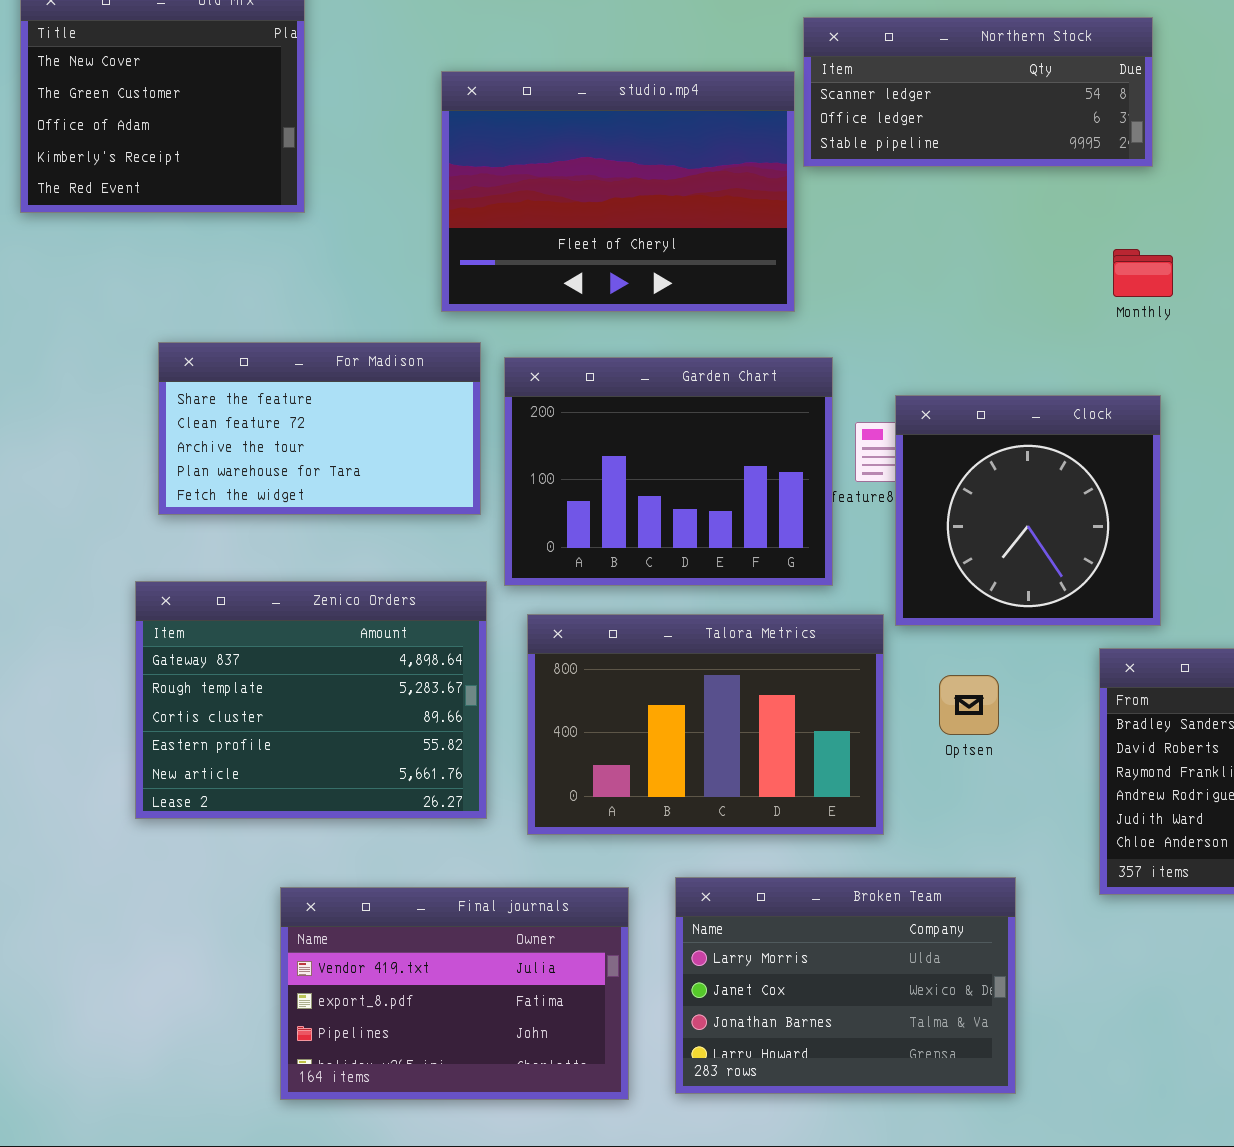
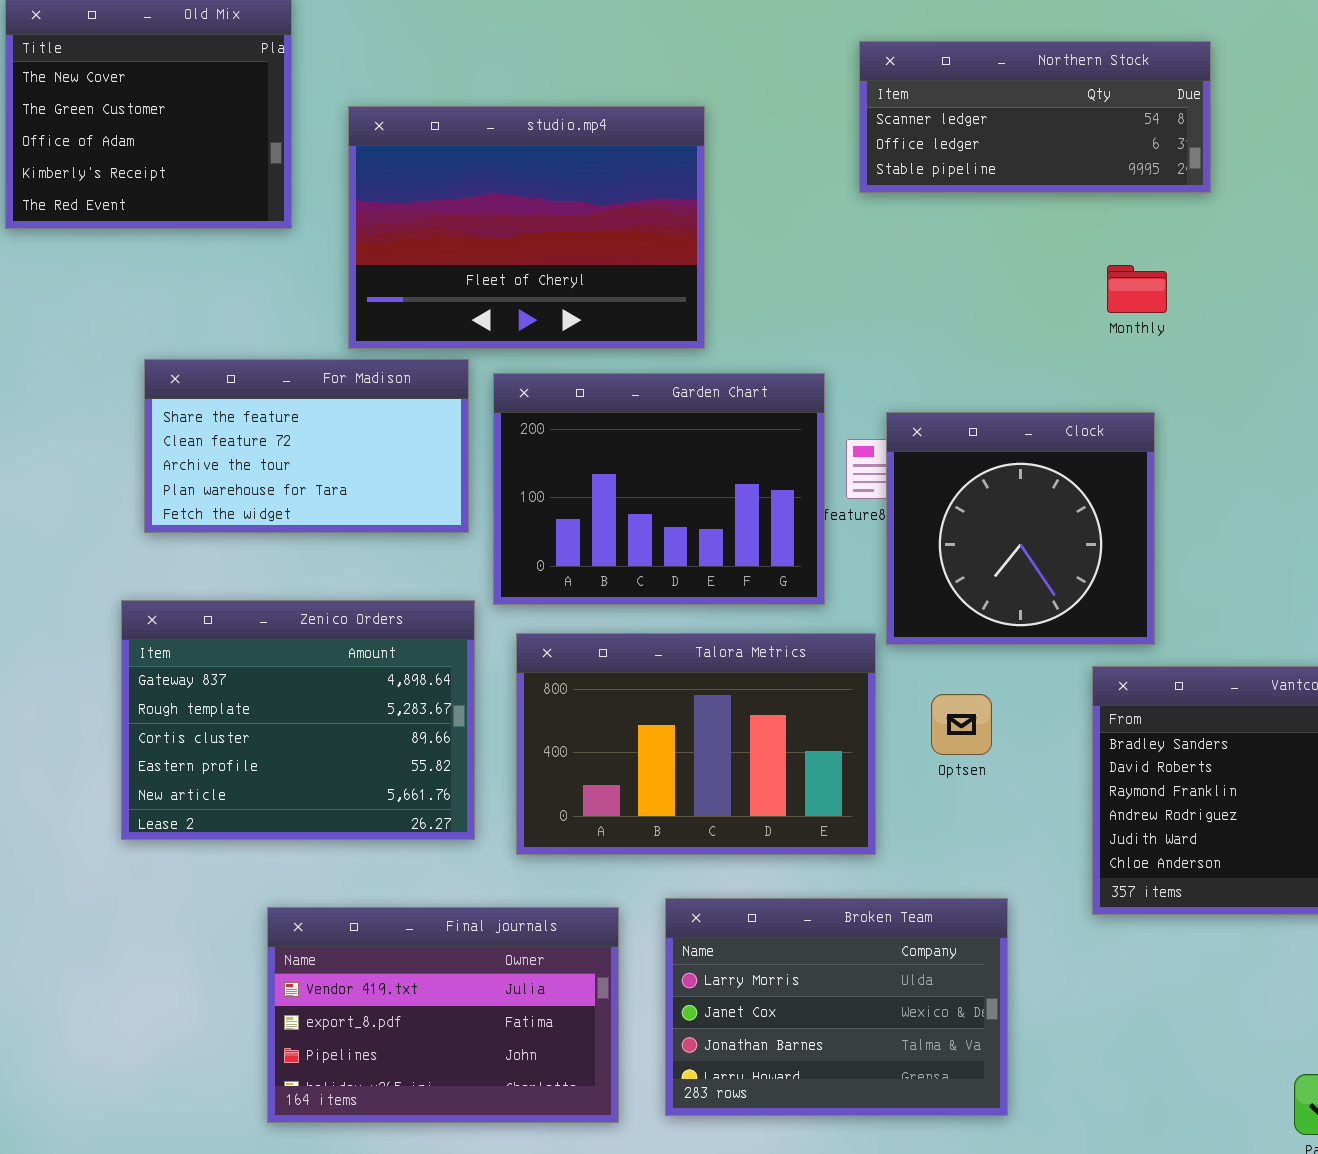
Northern Stock: [803,17,1153,167] -> [859,41,1211,193], moved
studio.mp4: [441,71,795,312] -> [348,106,705,349], moved

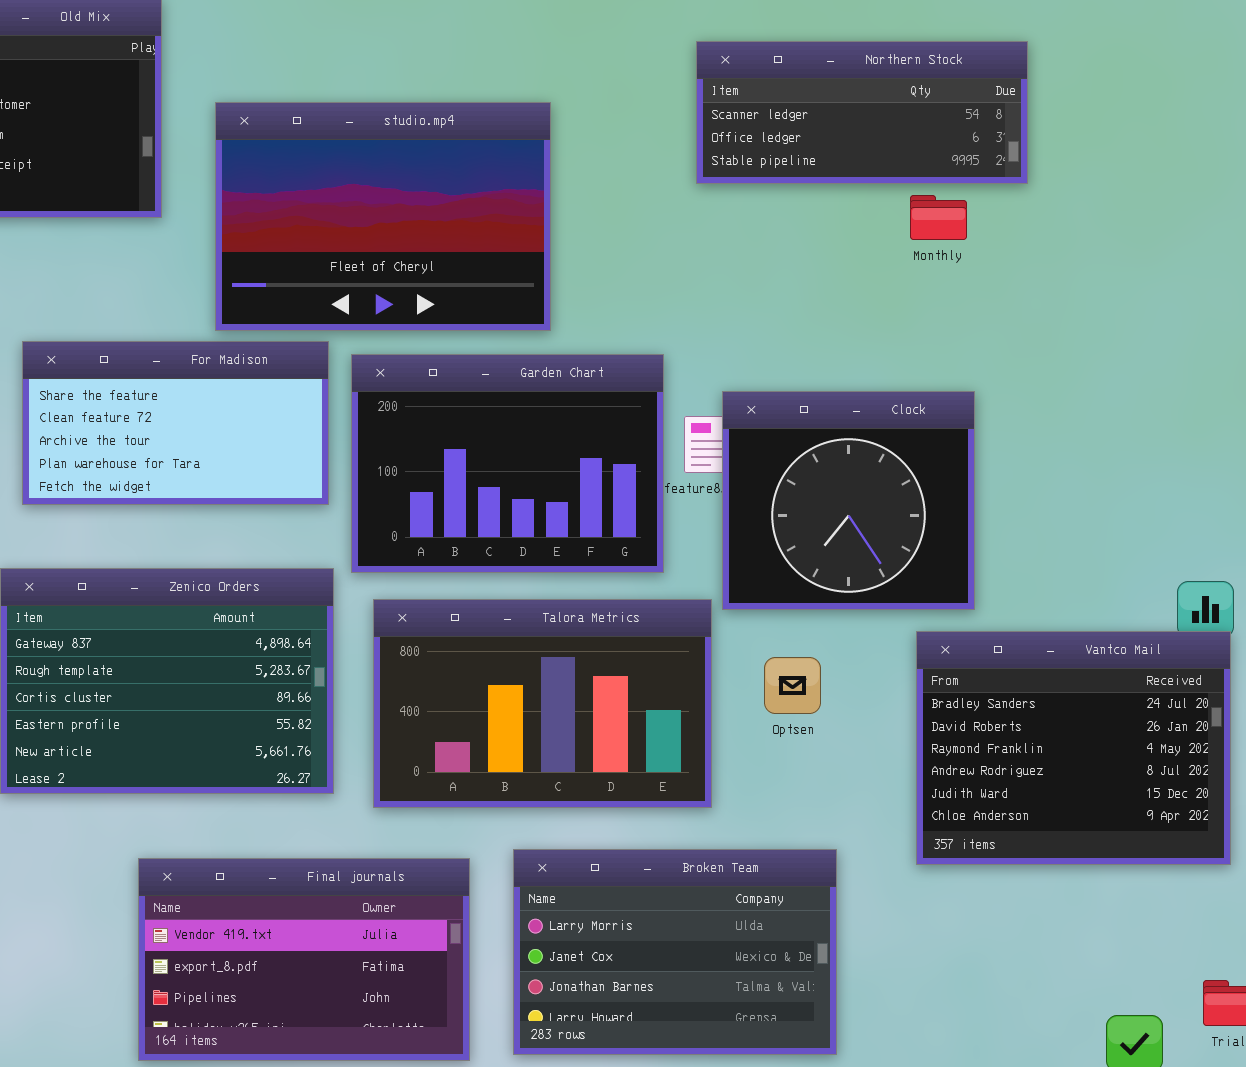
Monthly: [1107,265,1167,313] -> [910,195,967,240], moved

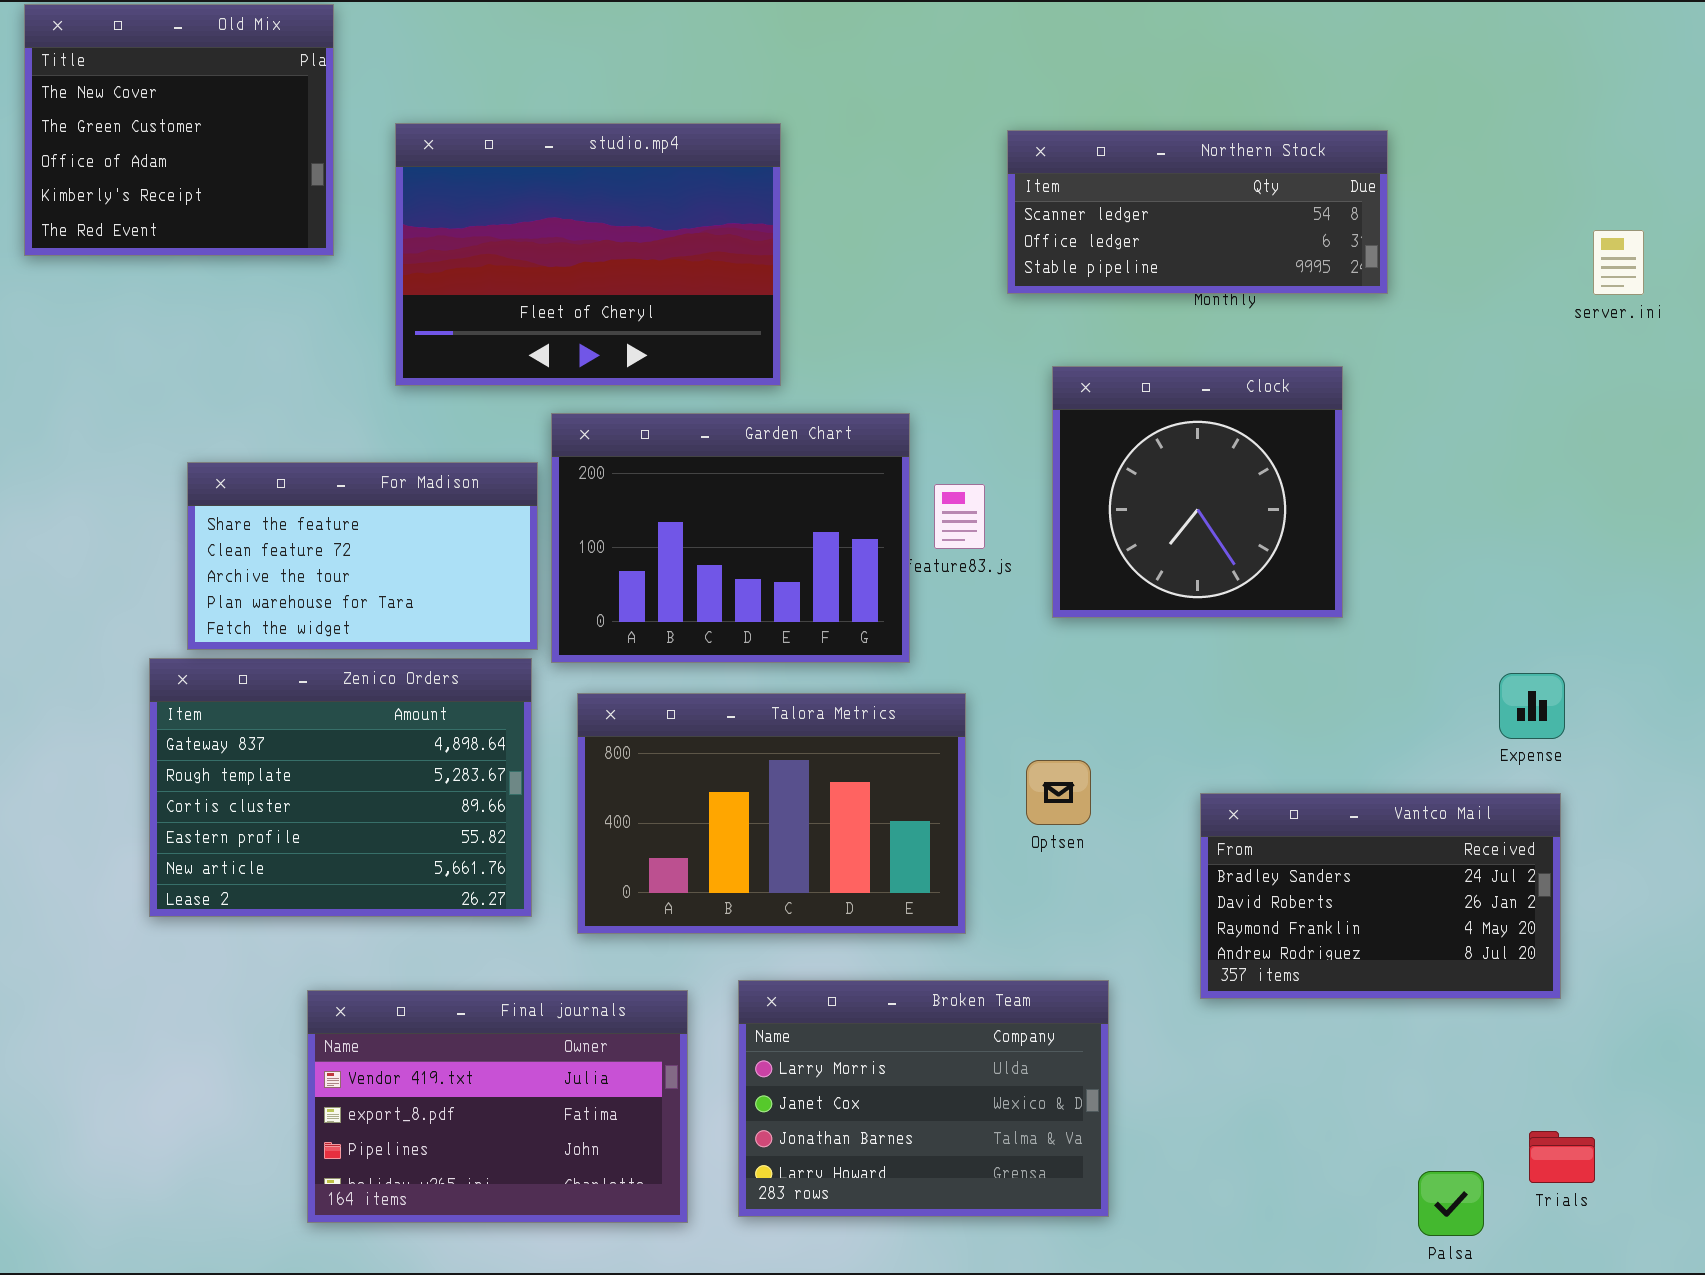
Northern Stock: [696,41,1028,184] -> [1007,130,1388,294], moved
For Madison: [22,341,329,505] -> [187,462,538,650], moved
Clock: [722,391,975,610] -> [1052,366,1343,618], moved
Vantco Mail: [916,631,1231,865] -> [1200,793,1561,999], resized

